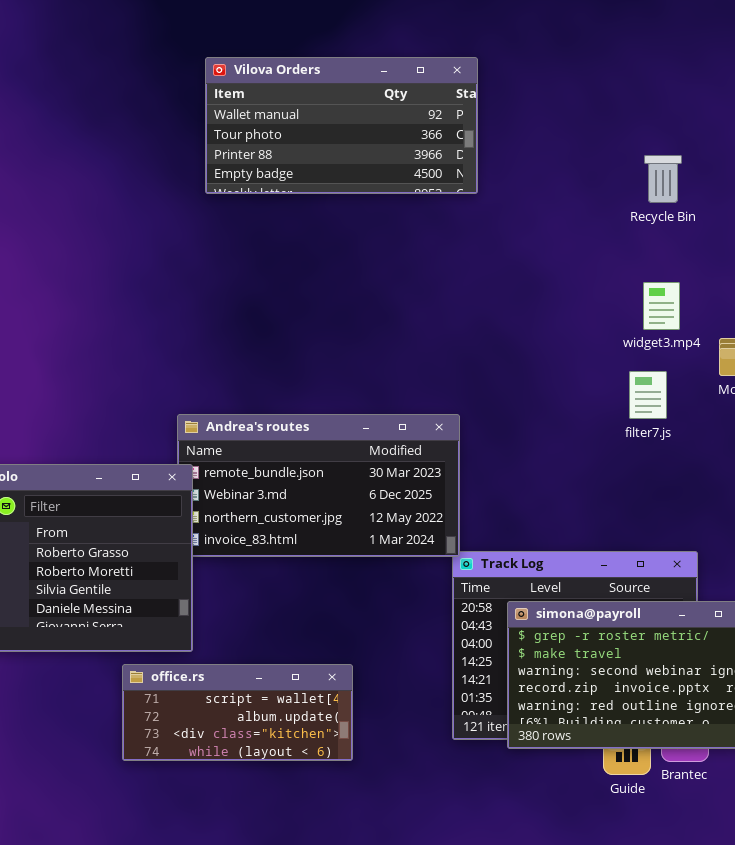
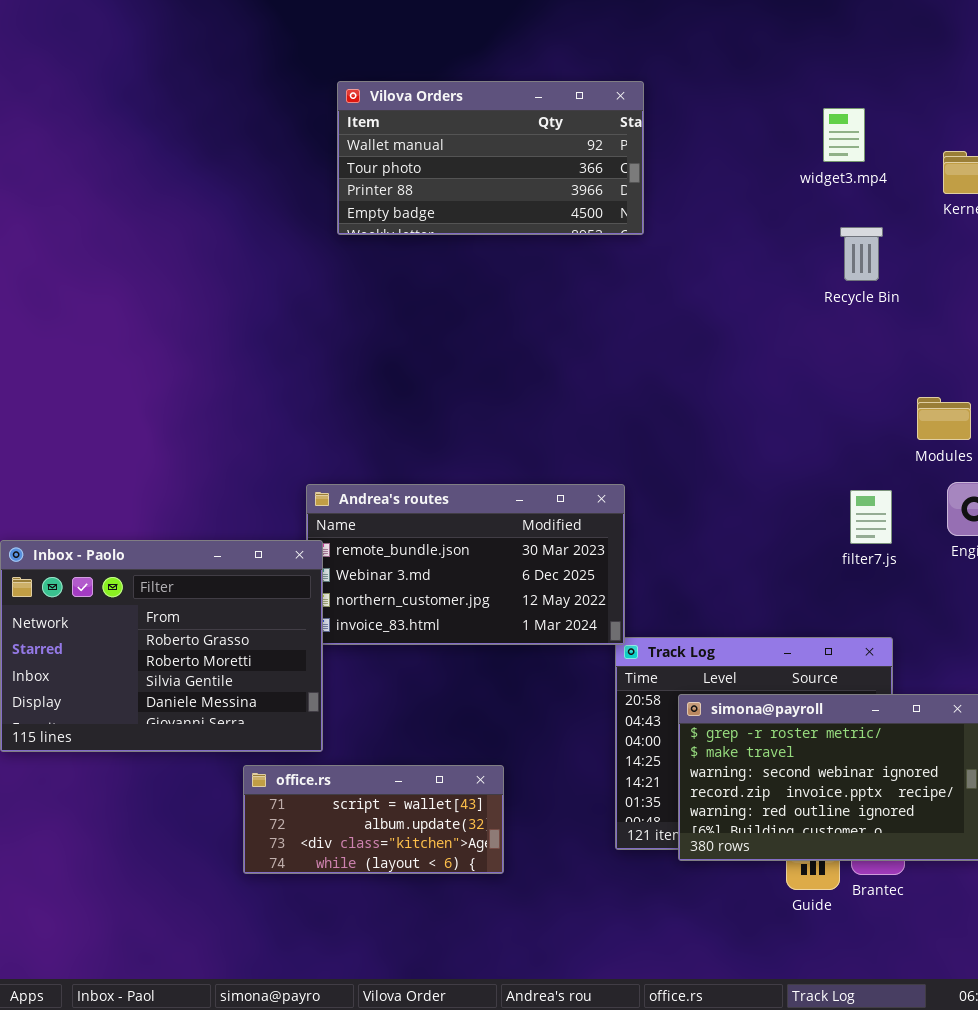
Recycle Bin: [644,155,682,203] -> [840,227,883,281], moved
widget3.mp4: [643,282,680,330] -> [823,108,865,162], moved
filter7.js: [629,371,667,419] -> [850,490,892,544], moved

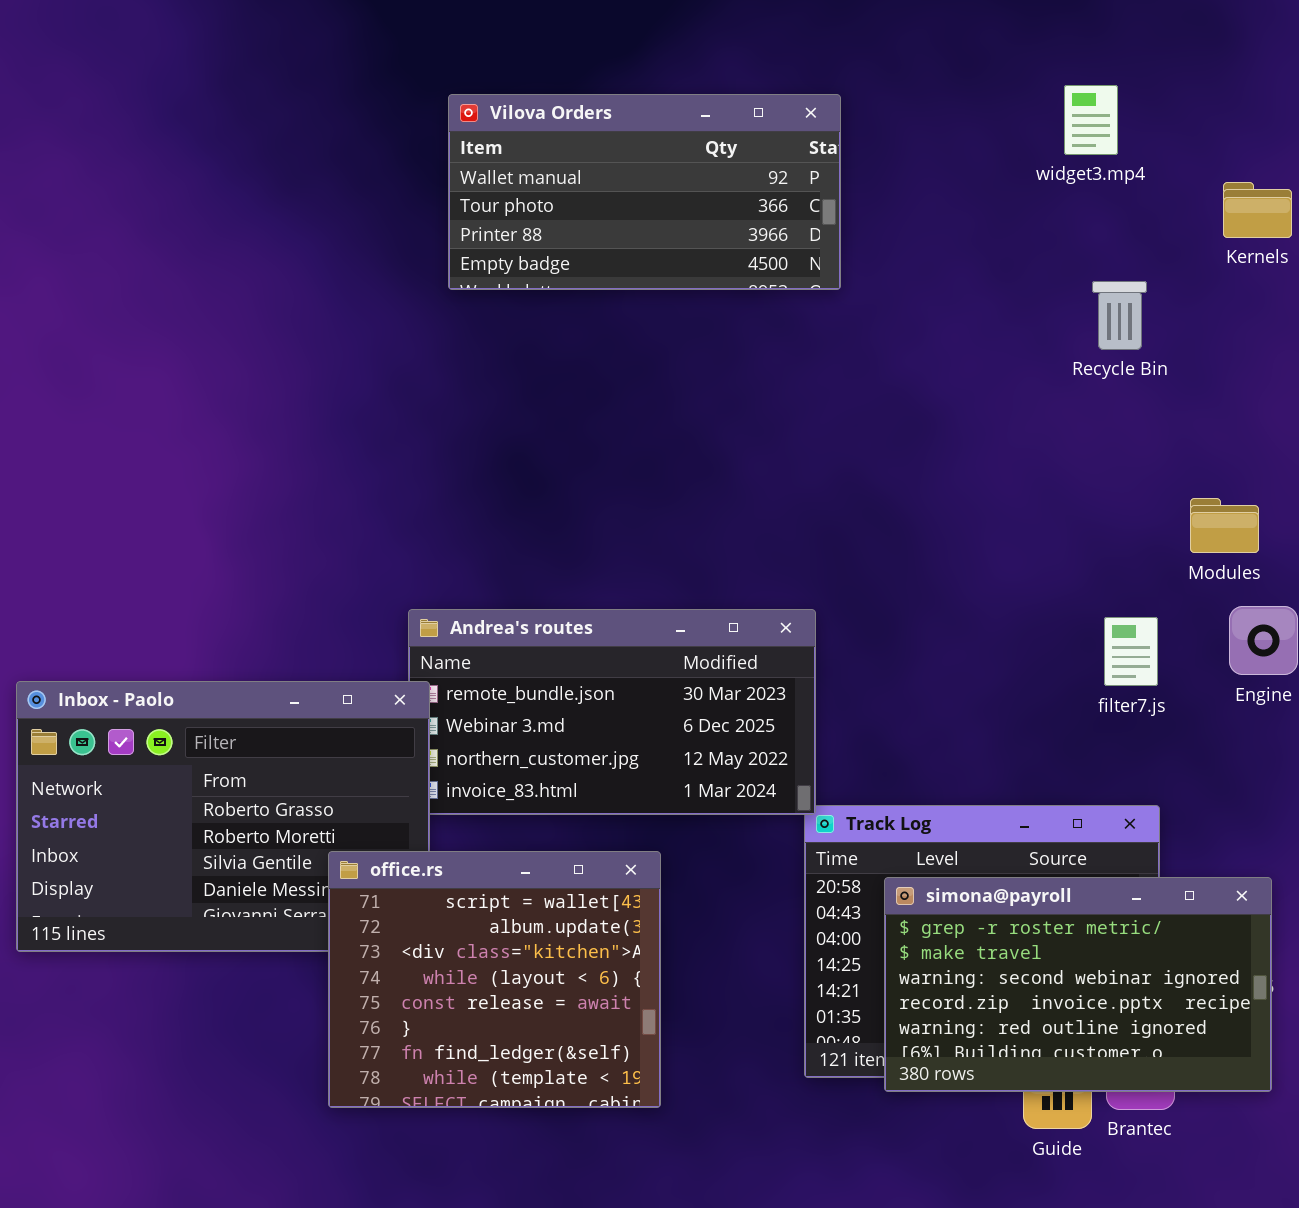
widget3.mp4: [823,108,865,162] -> [1064,85,1118,155], moved
office.rs: [243,765,504,874] -> [328,851,661,1108], resized

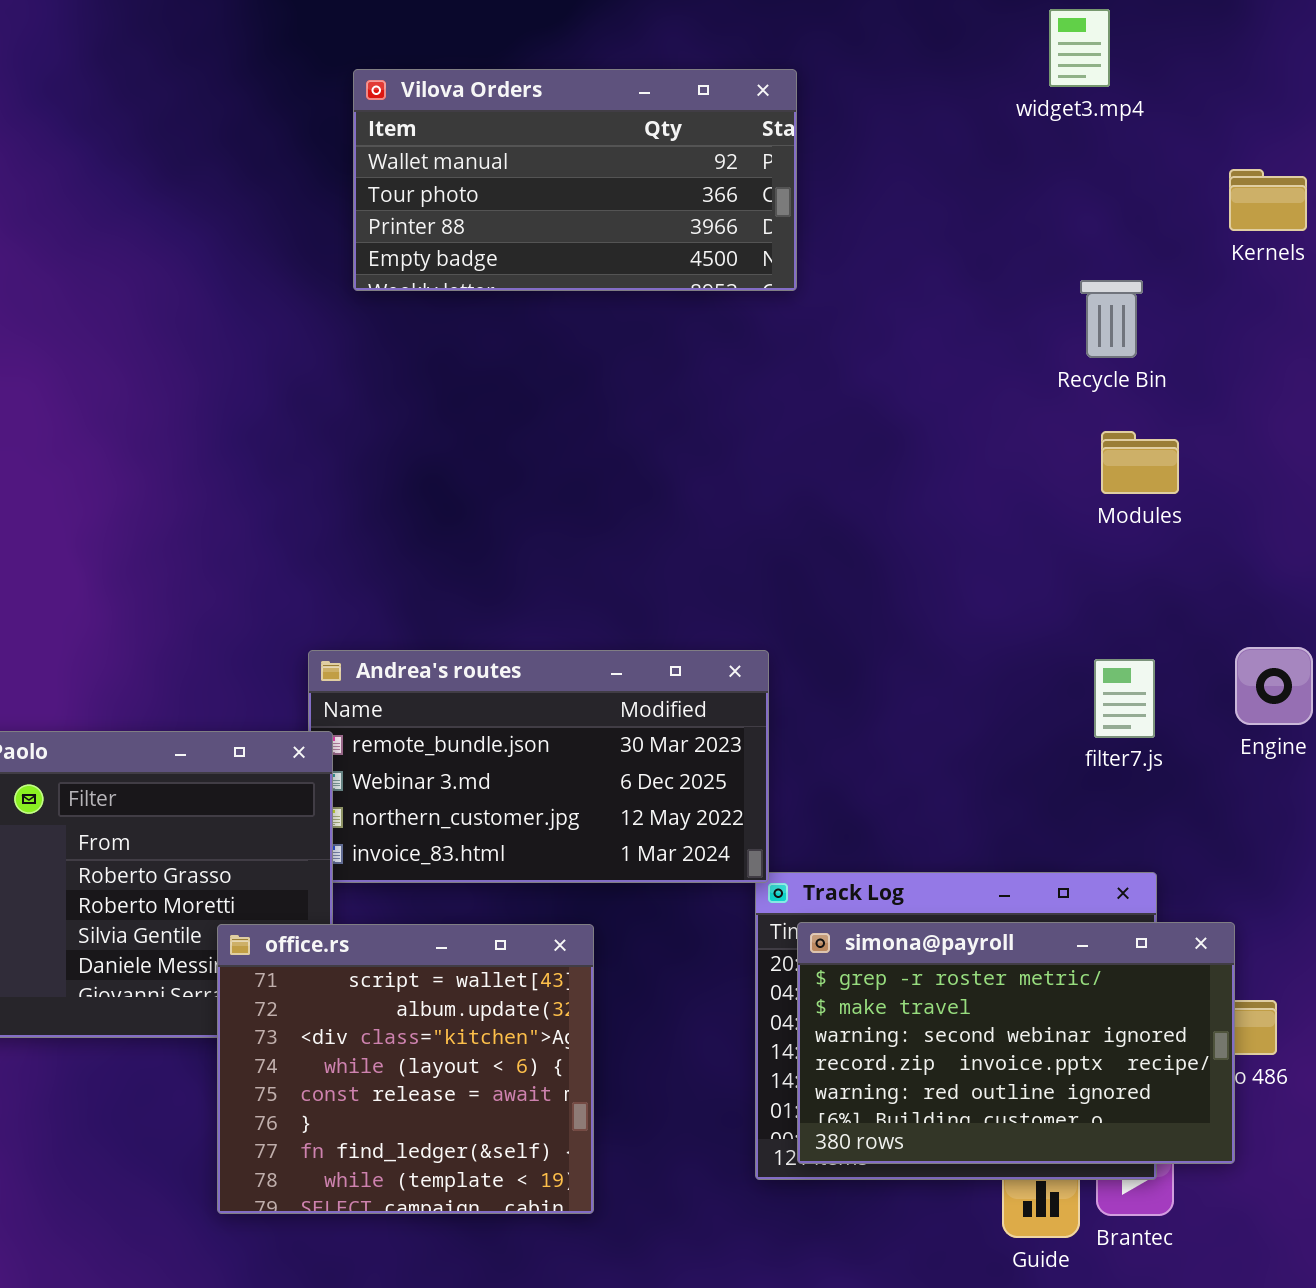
widget3.mp4: [1064,85,1118,155] -> [1049,9,1110,87], moved
Modules: [1190,498,1259,553] -> [1101,431,1179,494], moved
simona@payroll: [884,877,1272,1092] -> [797,922,1235,1164], moved

